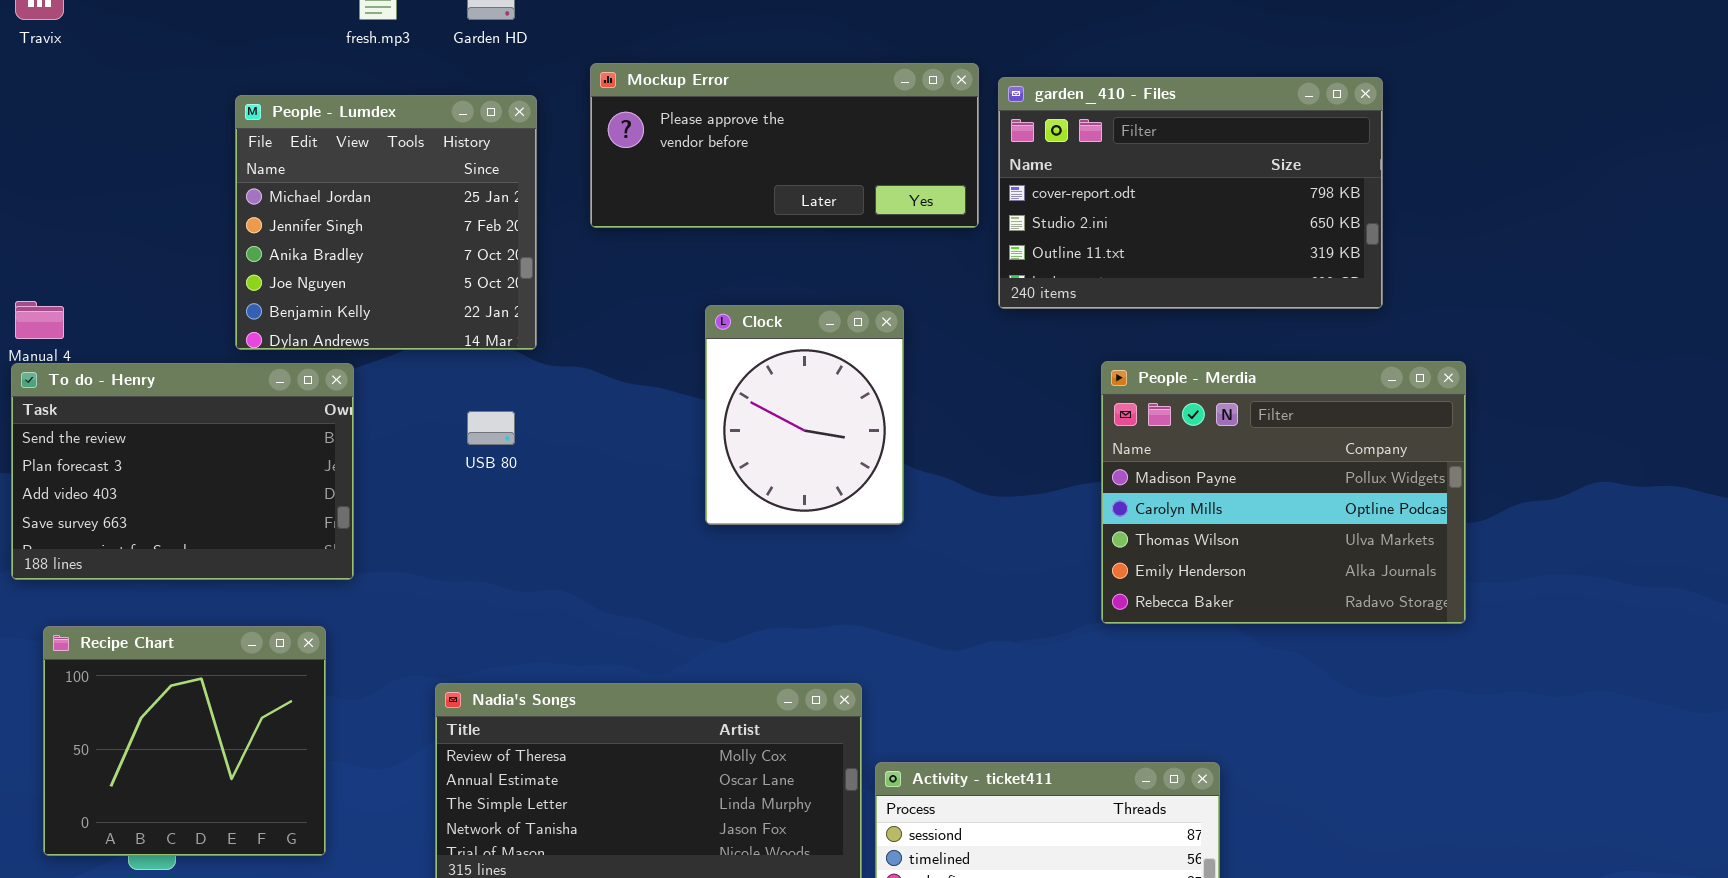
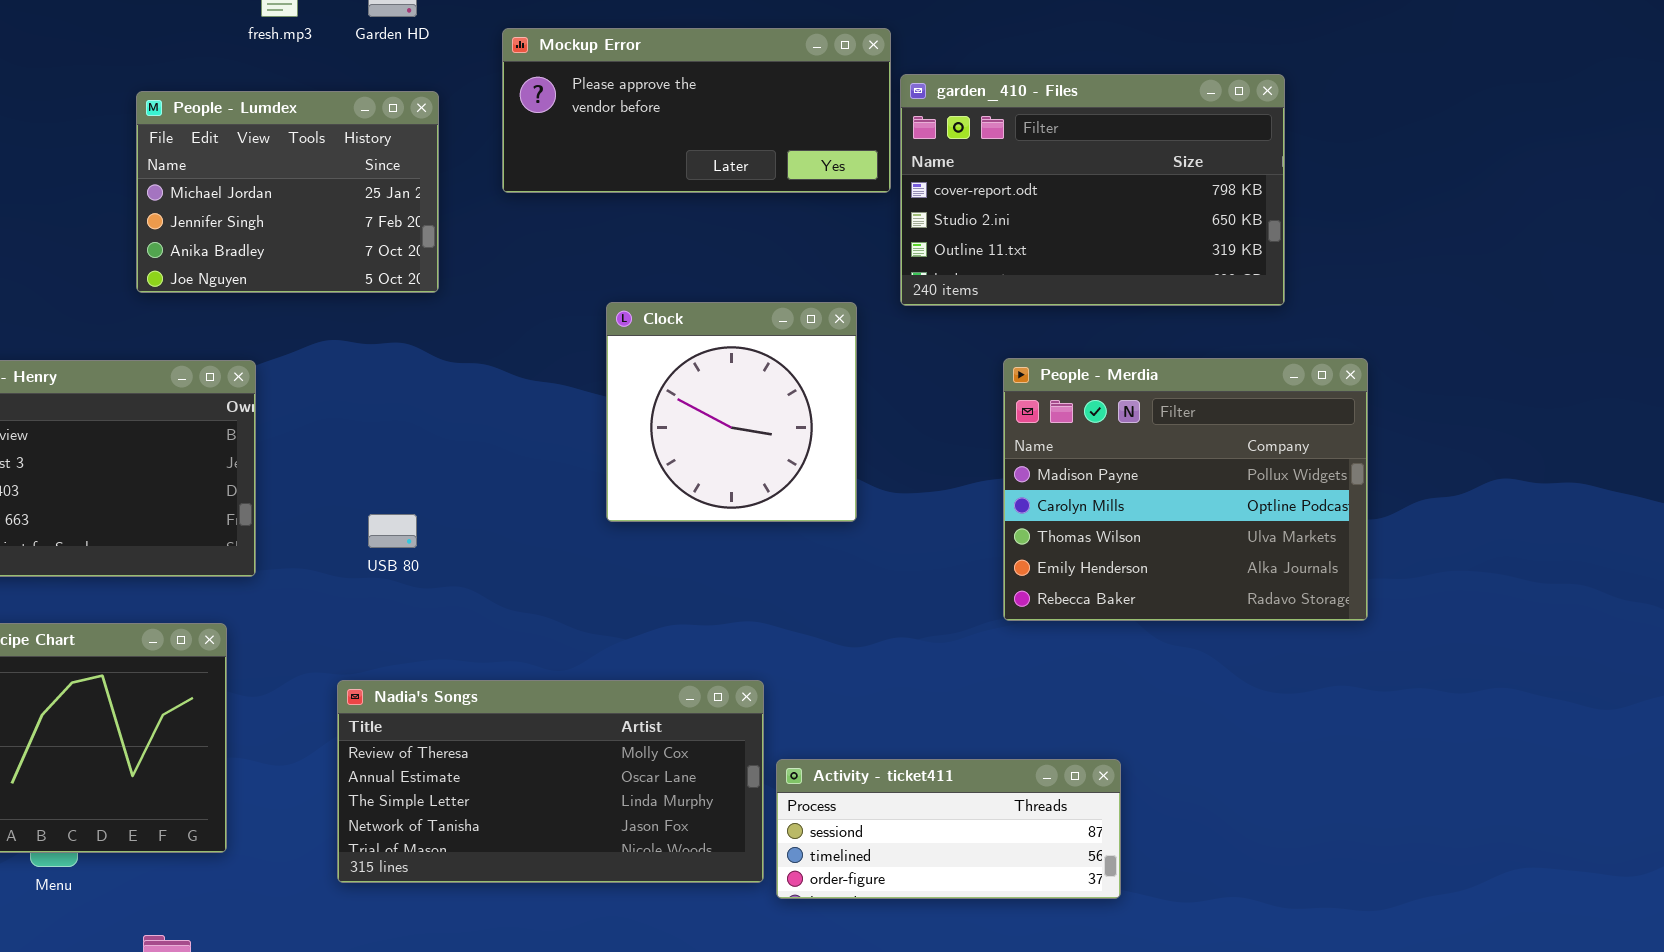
Mockup Error: [590,63,979,228] -> [502,28,891,193], moved
People - Lumdex: [235,95,537,350] -> [136,91,439,293], resized
Clock: [705,305,904,525] -> [606,302,857,522], resized
USB 80: [467,411,515,445] -> [368,514,417,548], moved

